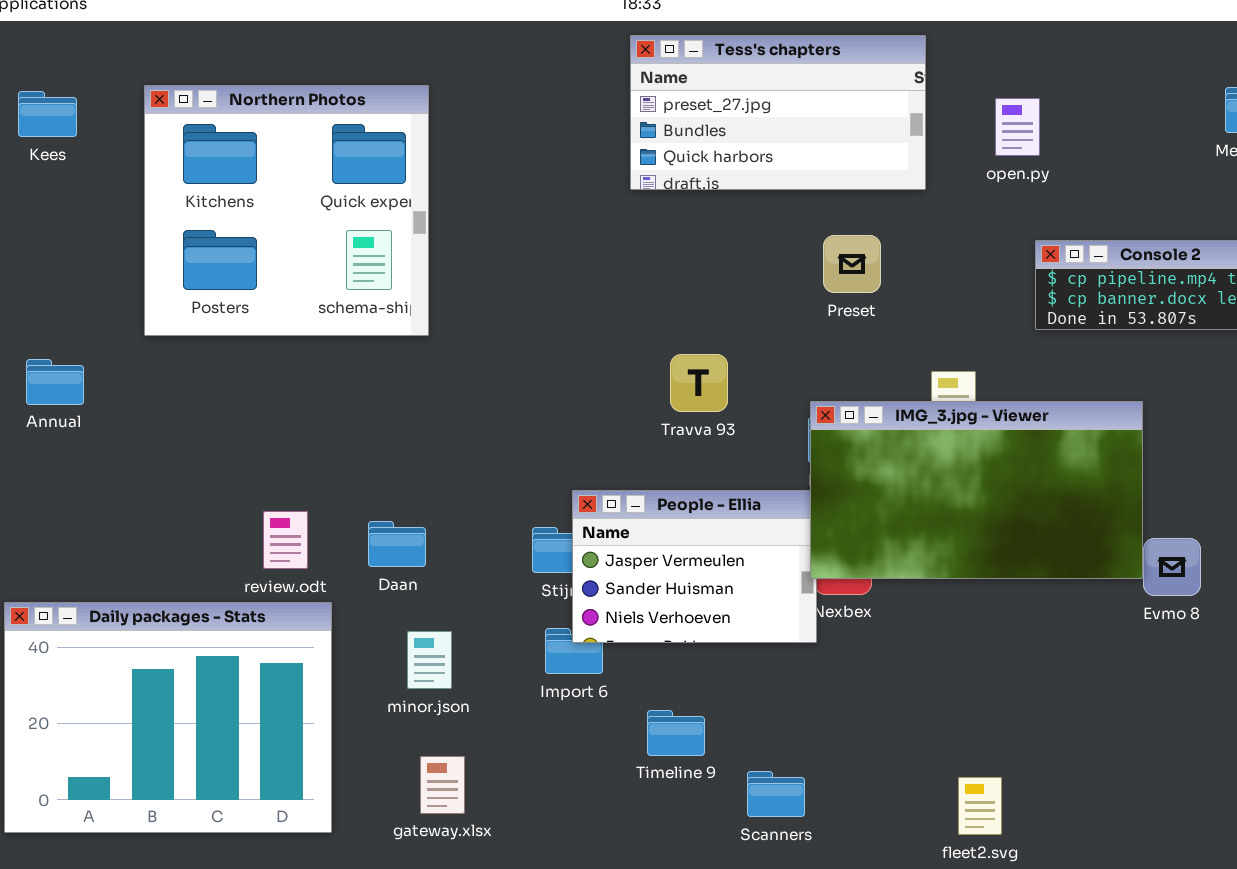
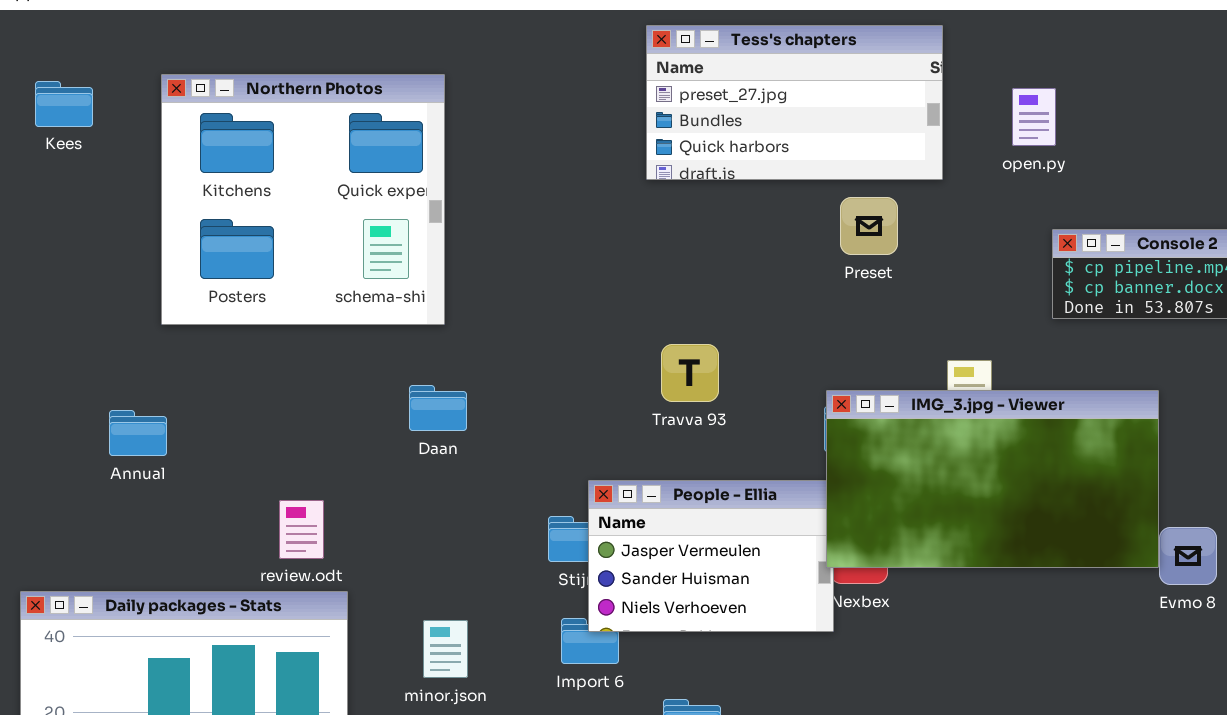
Preset: [823,235,881,293] -> [840,197,898,255], moved
Travva 93: [670,354,728,412] -> [661,344,719,402], moved
Annual: [26,359,84,405] -> [109,410,167,456], moved
Daan: [368,521,426,567] -> [409,385,467,431], moved

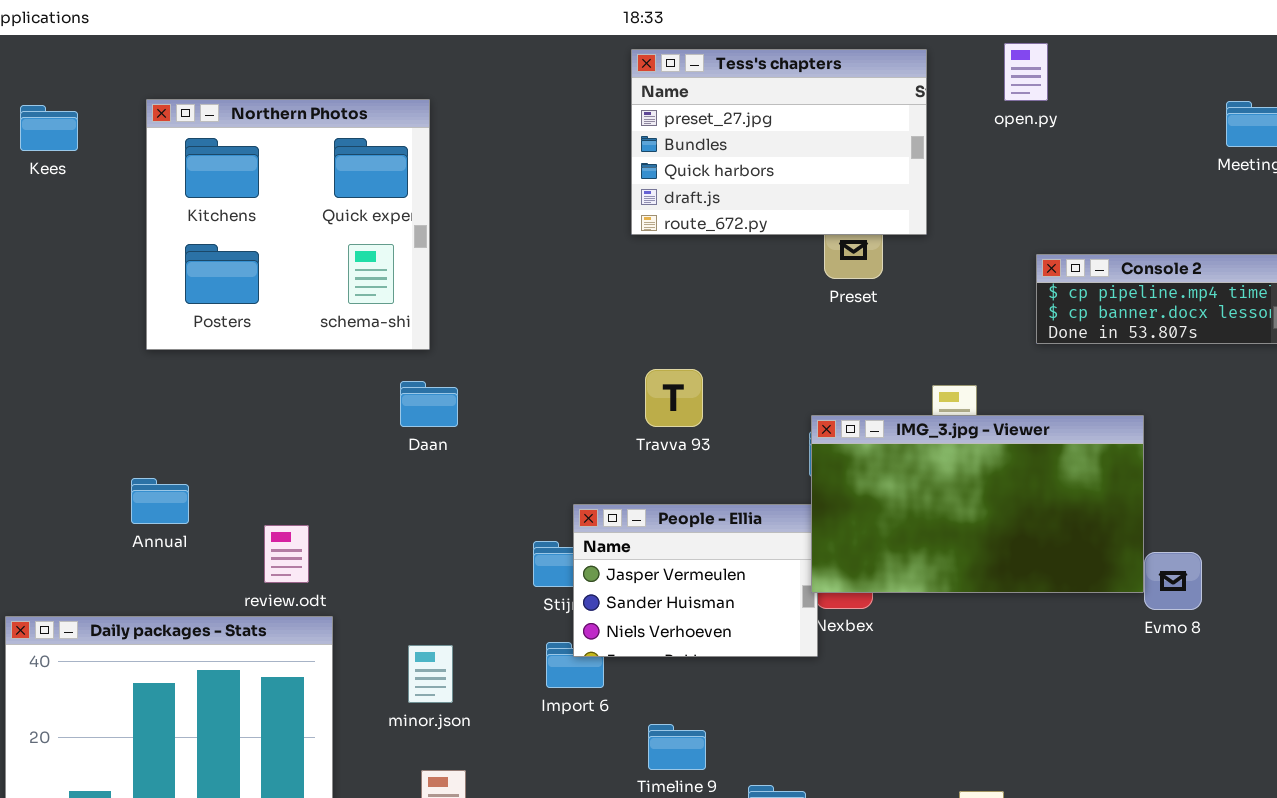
Tess's chapters: [646,25,943,180] -> [631,49,927,235], resized
open.py: [1012,88,1056,146] -> [1004,43,1048,101], moved
Daan: [409,385,467,431] -> [400,381,458,427], moved
Annual: [109,410,167,456] -> [131,478,189,524], moved

